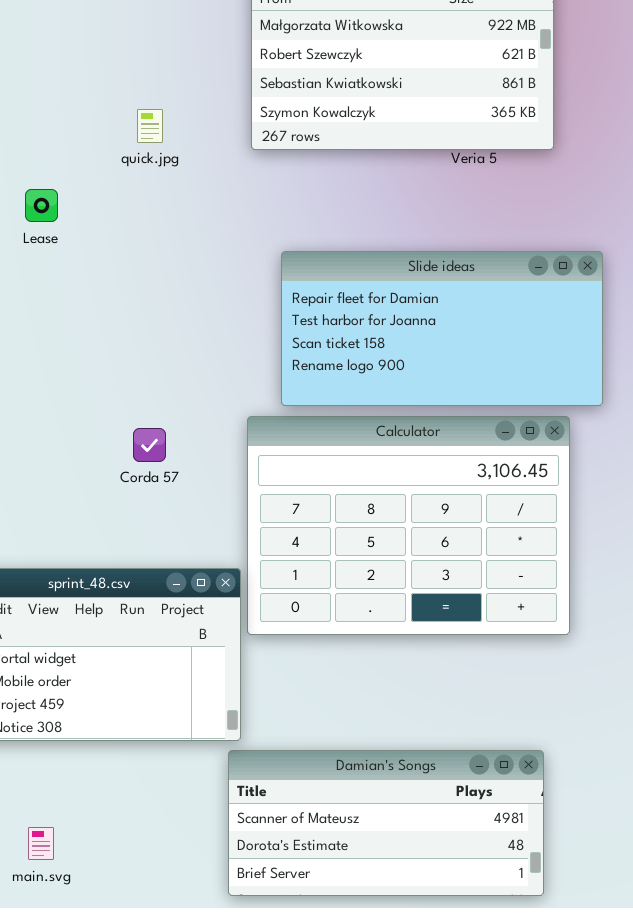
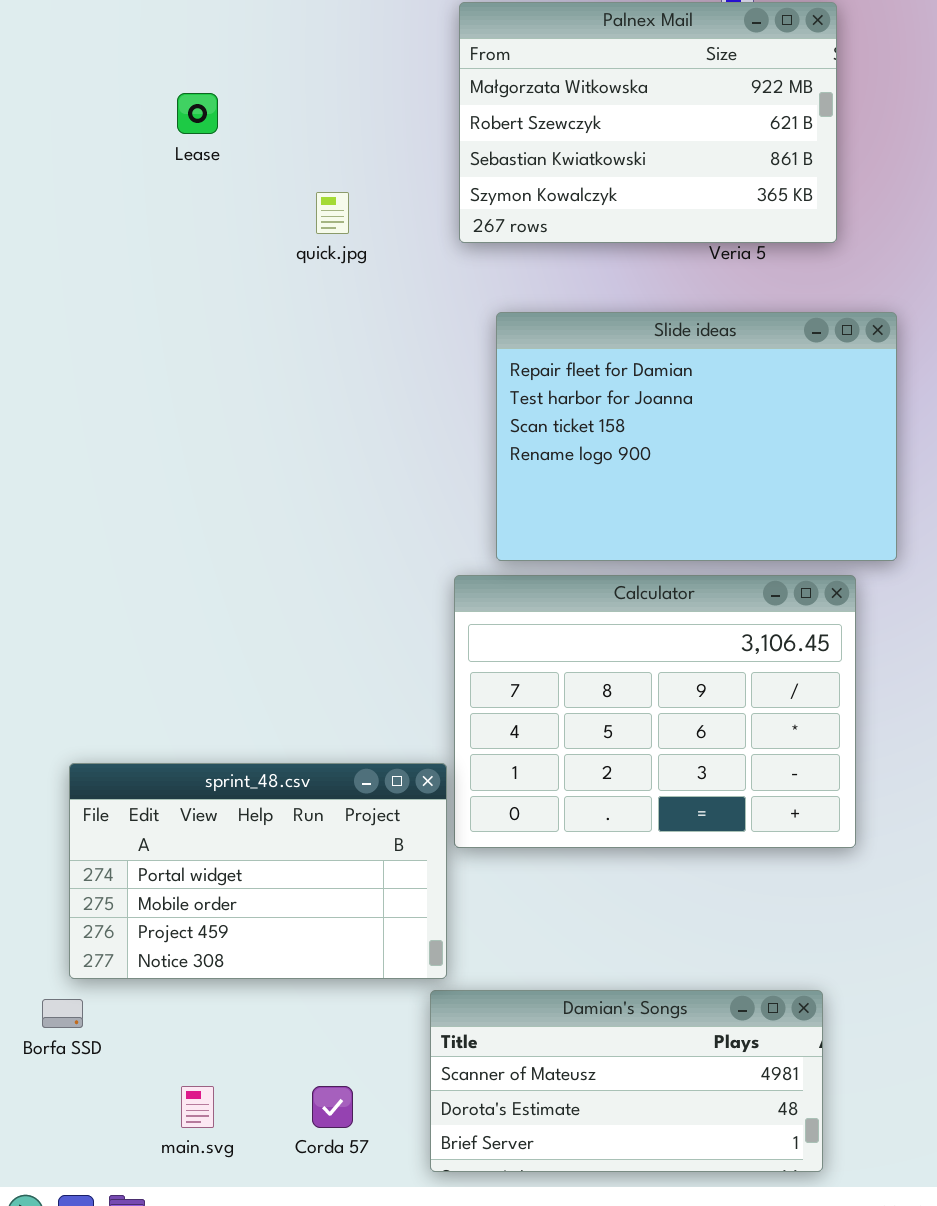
Lease: [25,189,58,222] -> [177,93,218,134], moved
Slide ideas: [281,251,603,406] -> [496,312,897,561], resized
Corda 57: [133,428,166,462] -> [312,1086,353,1128], moved

